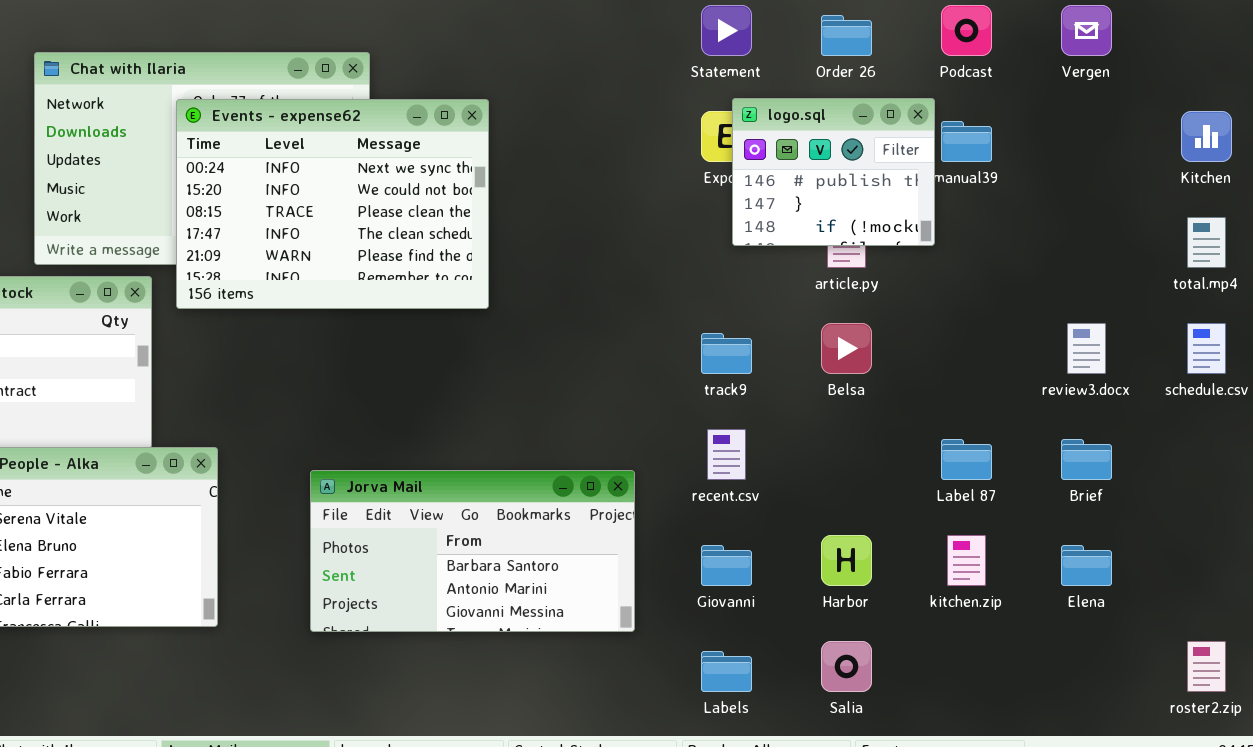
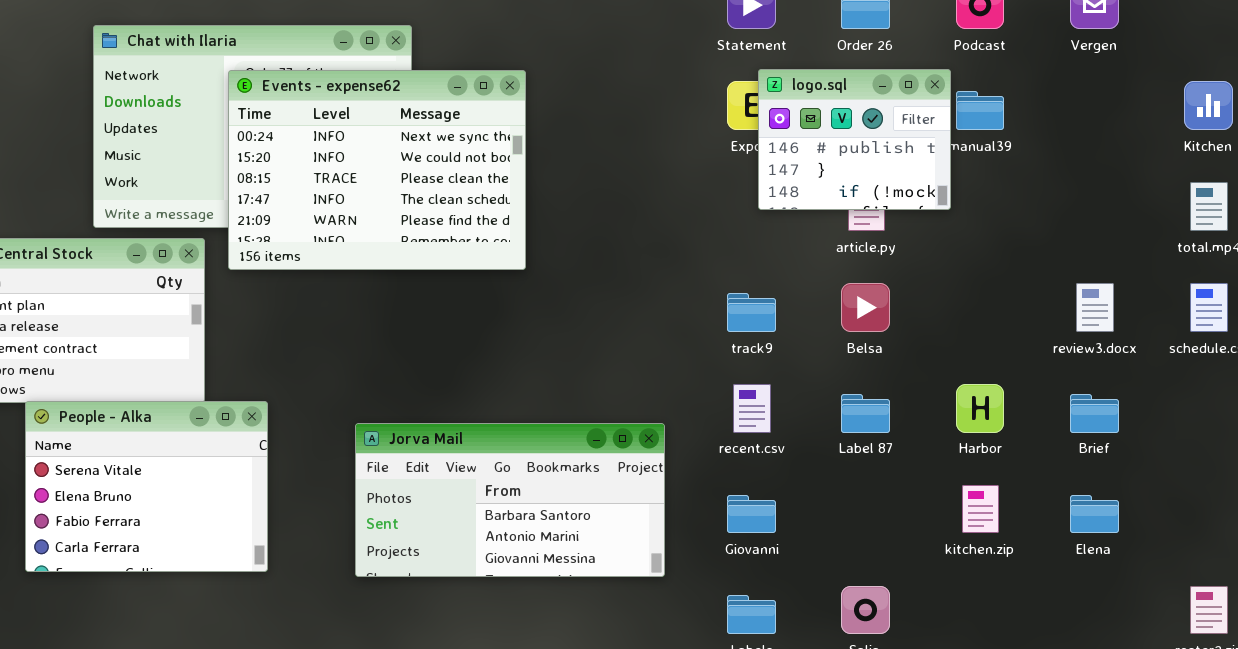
Label 87: [941,439,992,480] -> [841,394,890,433], moved
Harbor: [821,535,872,586] -> [956,384,1004,433], moved

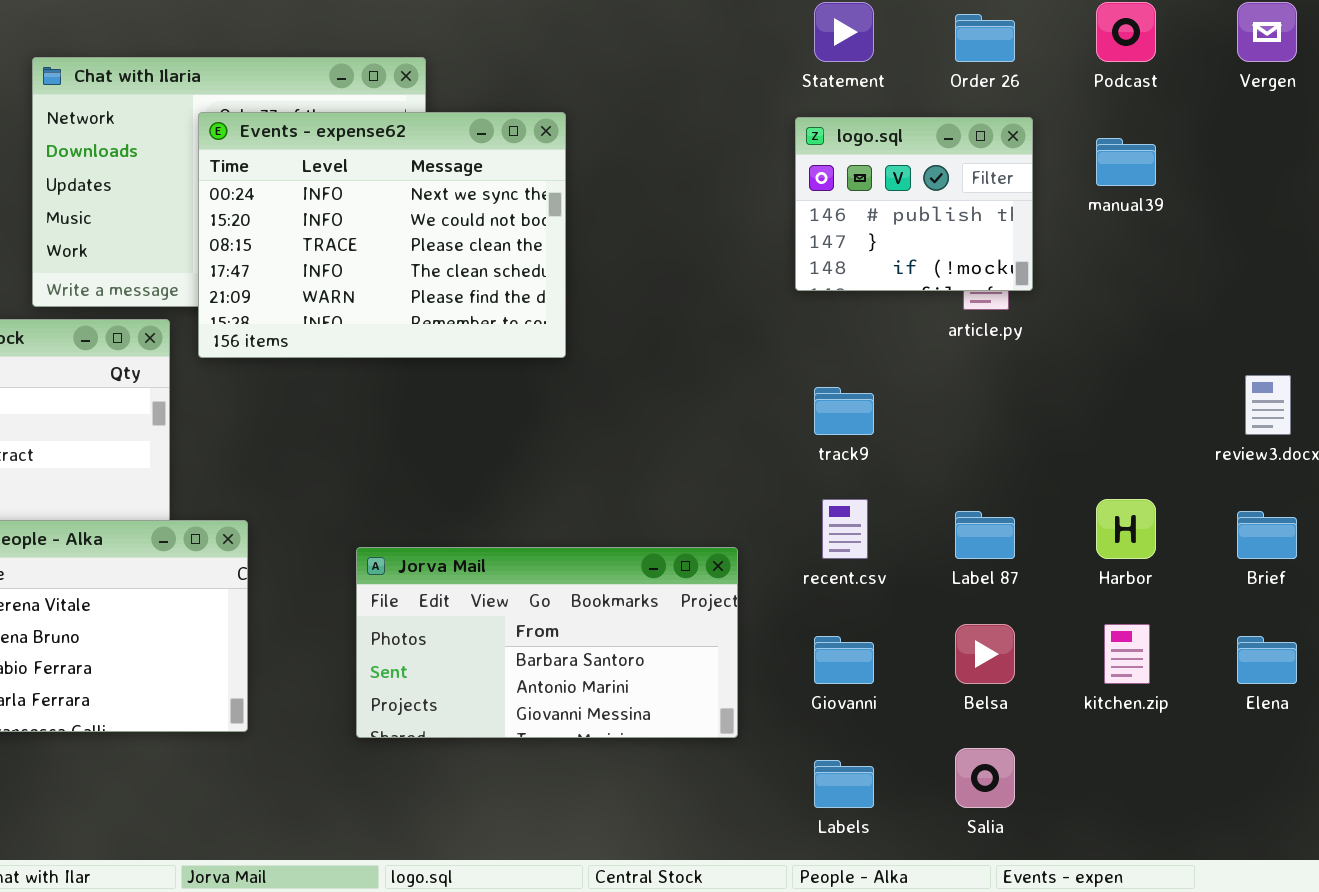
logo.sql: [758,69,951,210] -> [795,117,1033,291], moved
Belsa: [841,283,890,332] -> [955,624,1015,684], moved

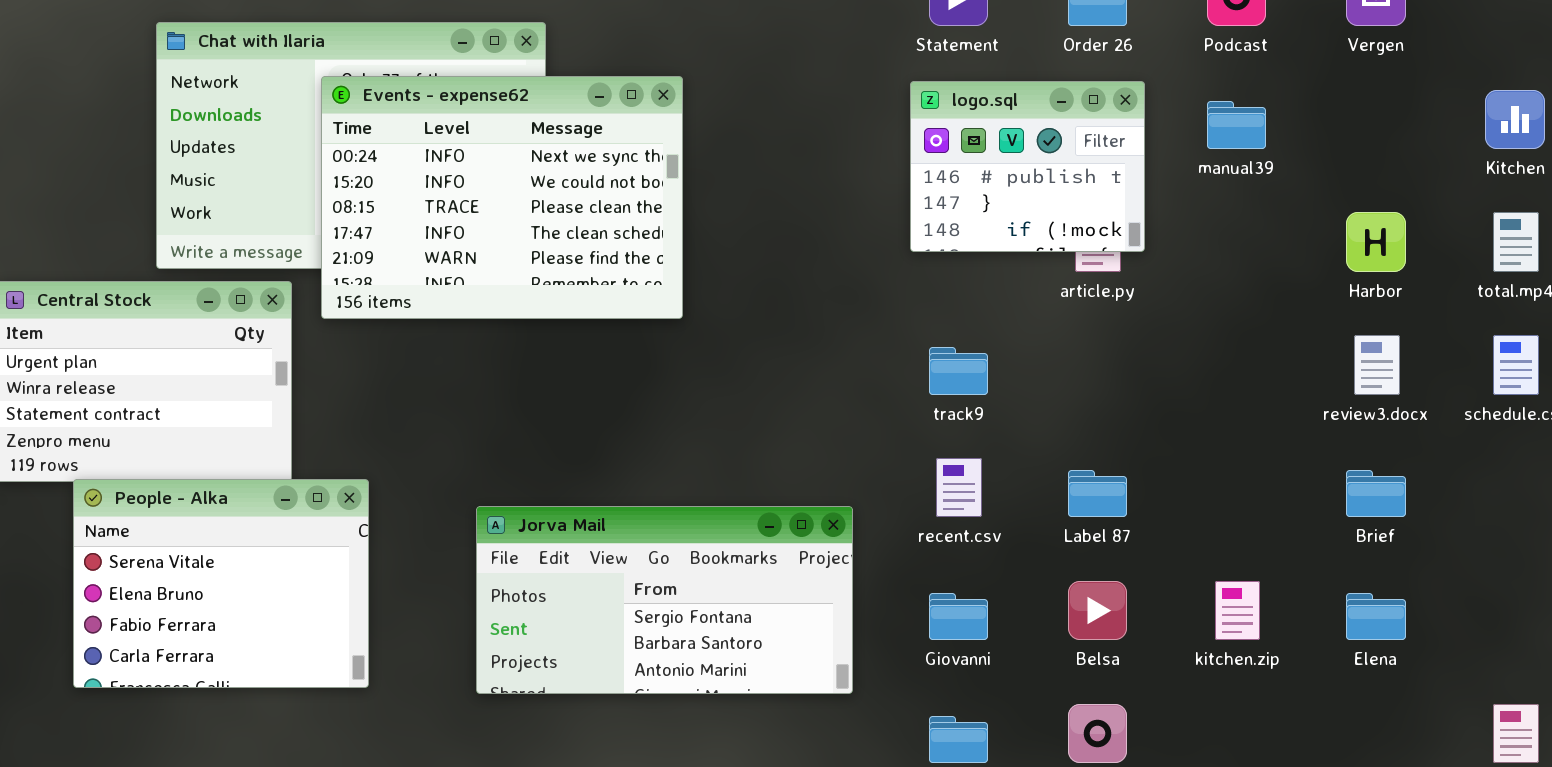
Harbor: [1096,499,1156,559] -> [1346,212,1406,272], moved
Jorva Mail: [356,547,738,738] -> [476,506,853,694], scrolled up 1 row

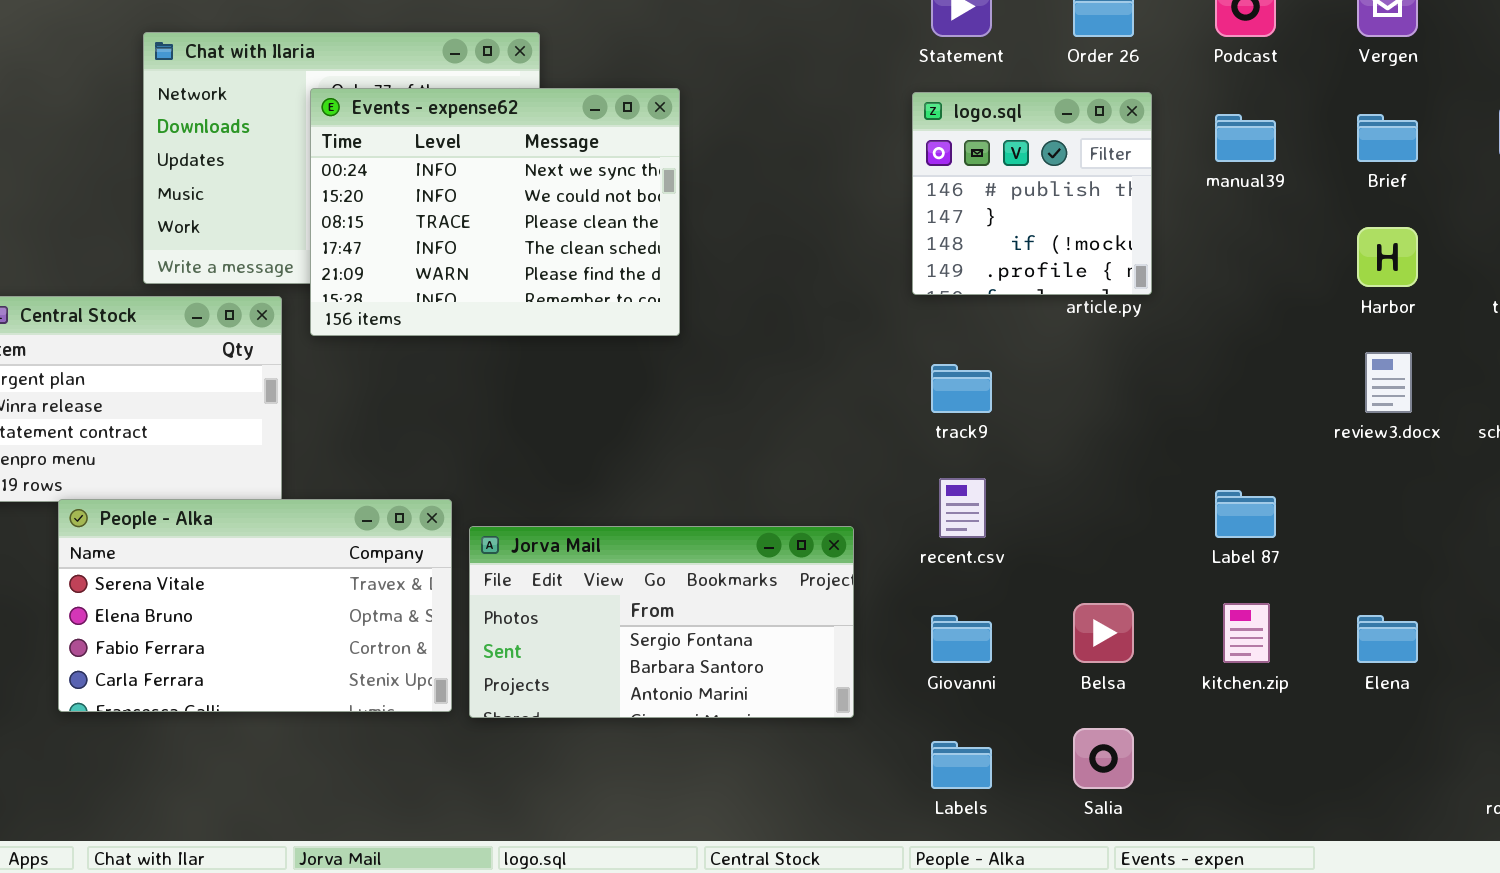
logo.sql: [910,81,1145,252] -> [912,92,1152,295], resized
Label 87: [1068,470,1127,517] -> [1215,490,1276,538], moved
Brief: [1346,470,1406,517] -> [1357,114,1418,162], moved
People - Alka: [73,479,369,688] -> [58,499,452,712], resized

